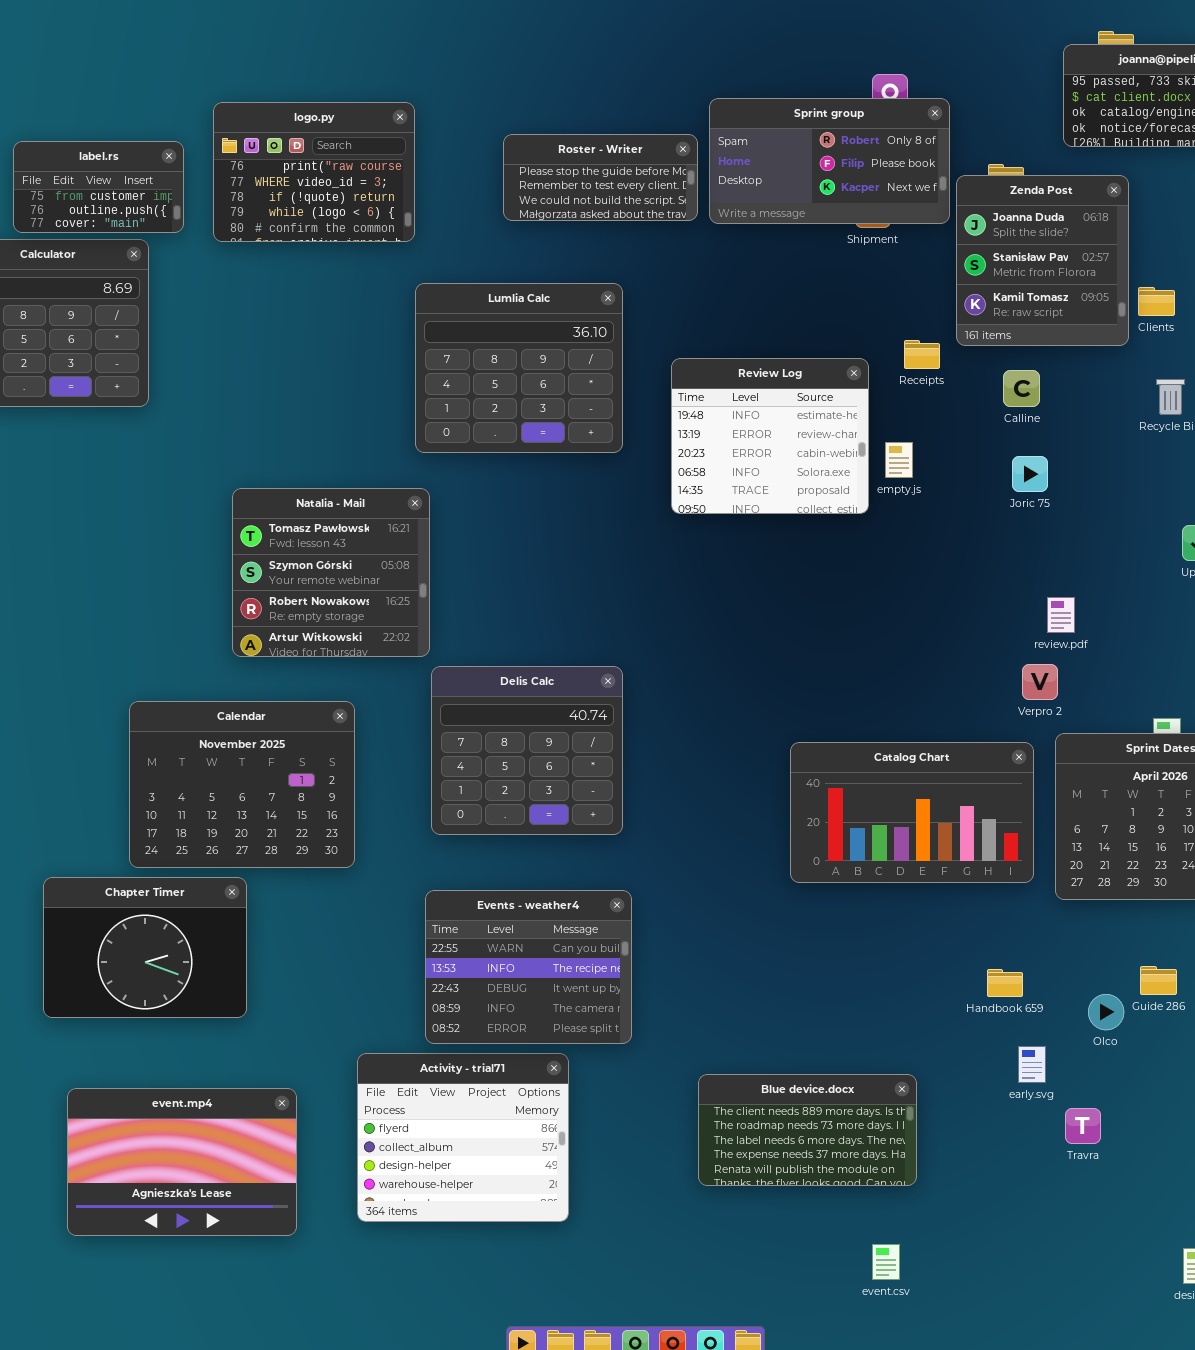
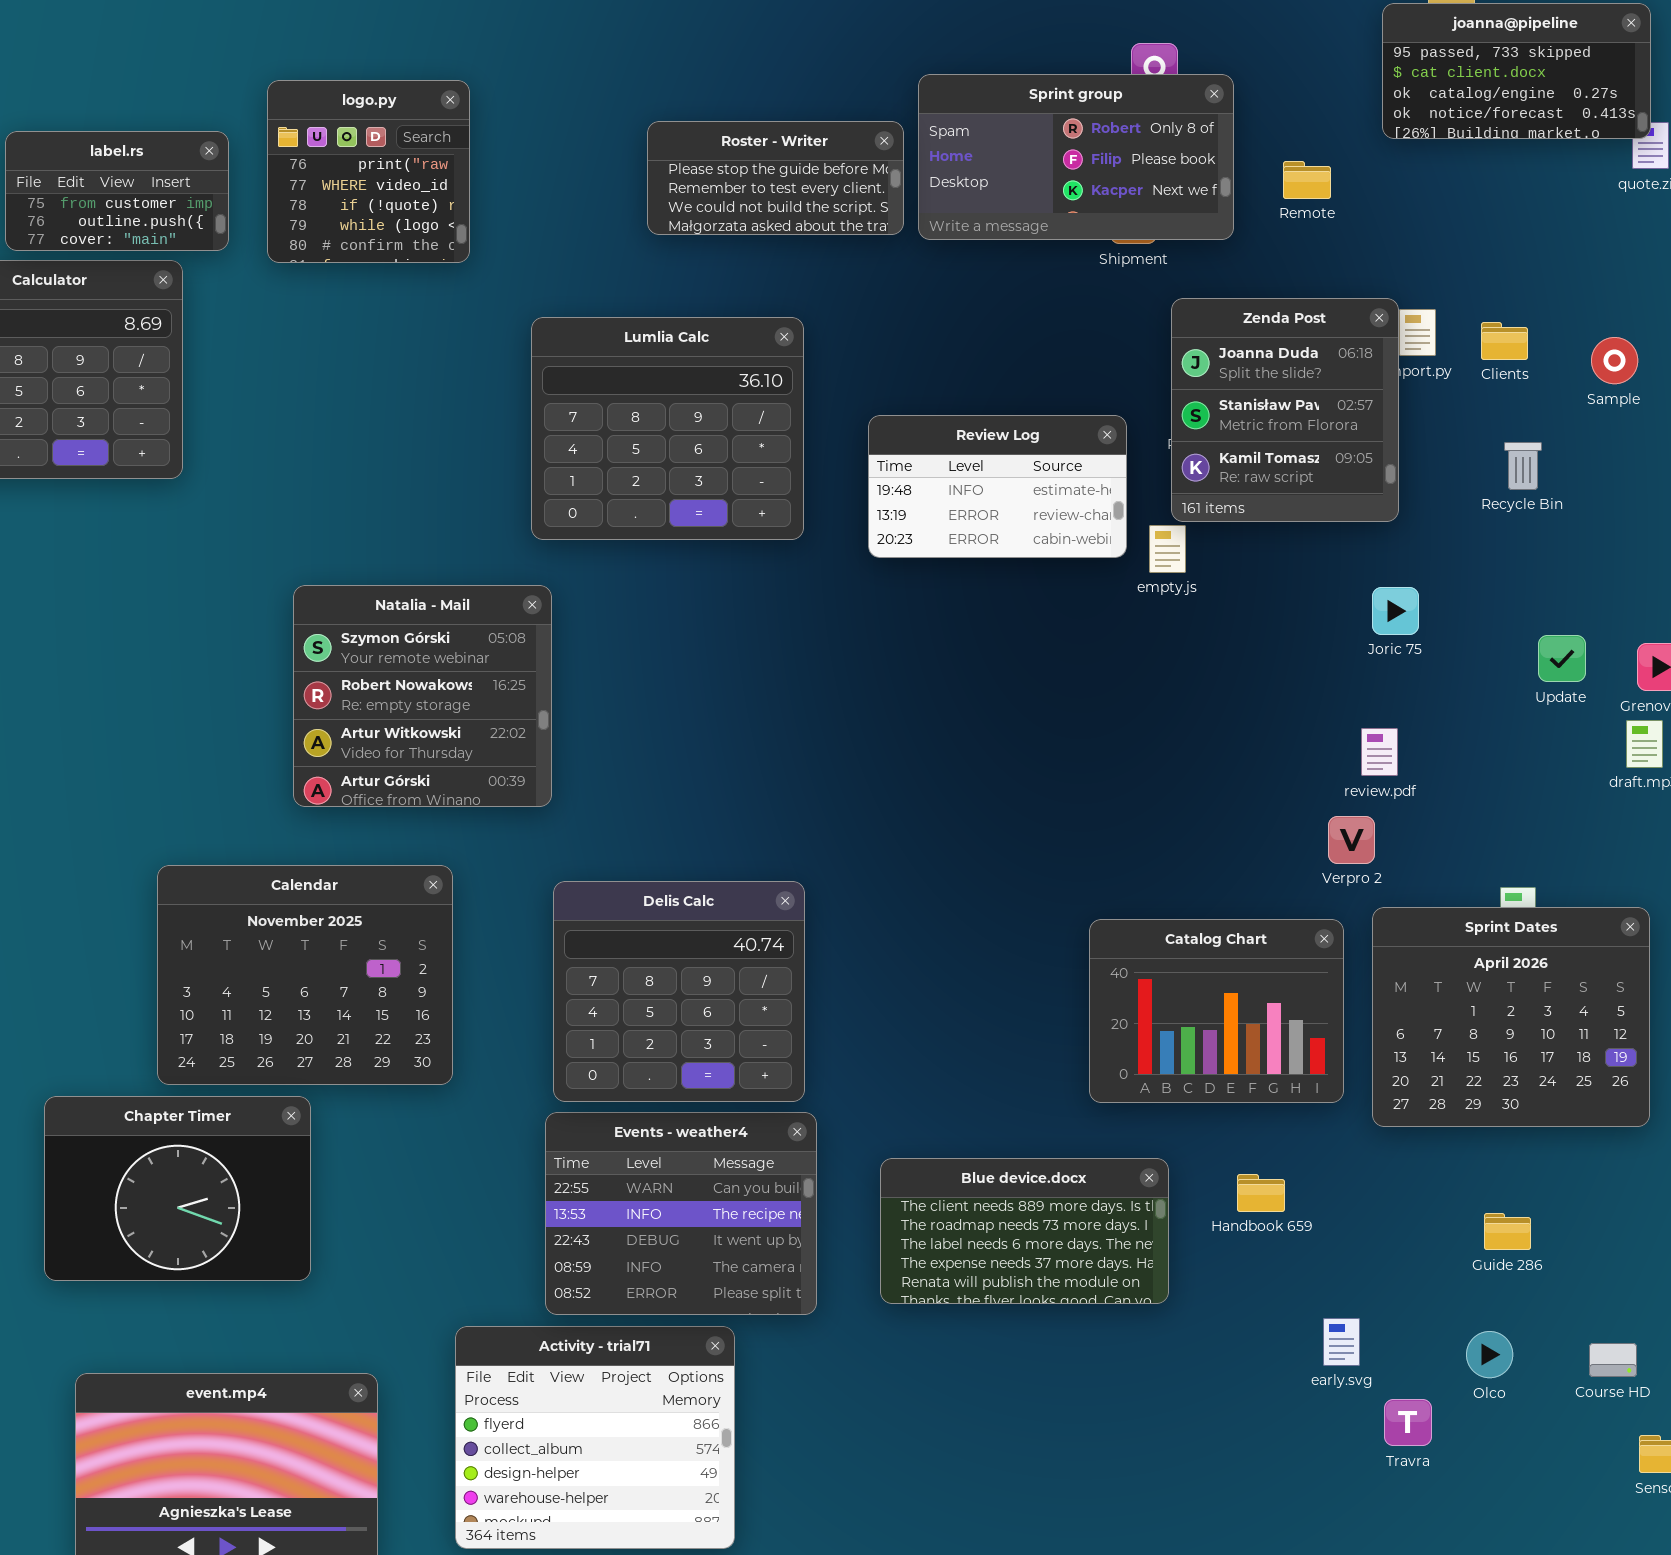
logo.py: [213,102,415,242] -> [267,80,470,263], resized
Zenda Post: [956,175,1129,346] -> [1171,298,1399,522], moved
Review Log: [671,358,869,514] -> [868,415,1127,558], resized
Joric 75: [1012,456,1048,492] -> [1372,587,1419,635], moved
Natalia - Mail: [232,488,430,657] -> [293,585,552,807], scrolled down 1 row
Delis Calc: [431,666,623,835] -> [553,881,805,1102], moved
Catalog Chart: [790,742,1034,883] -> [1089,919,1344,1103], resized
Handbook 659: [987,969,1023,997] -> [1237,1174,1285,1212], moved
Olco: [1088,994,1124,1030] -> [1466,1331,1513,1378], moved
Blue device.docx: [698,1074,917,1186] -> [880,1158,1169,1304], moved

